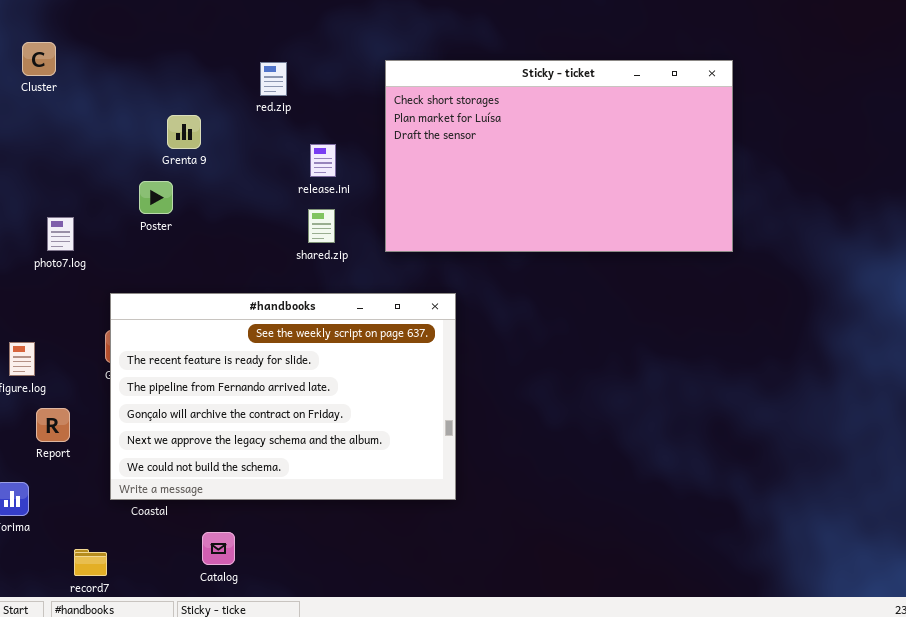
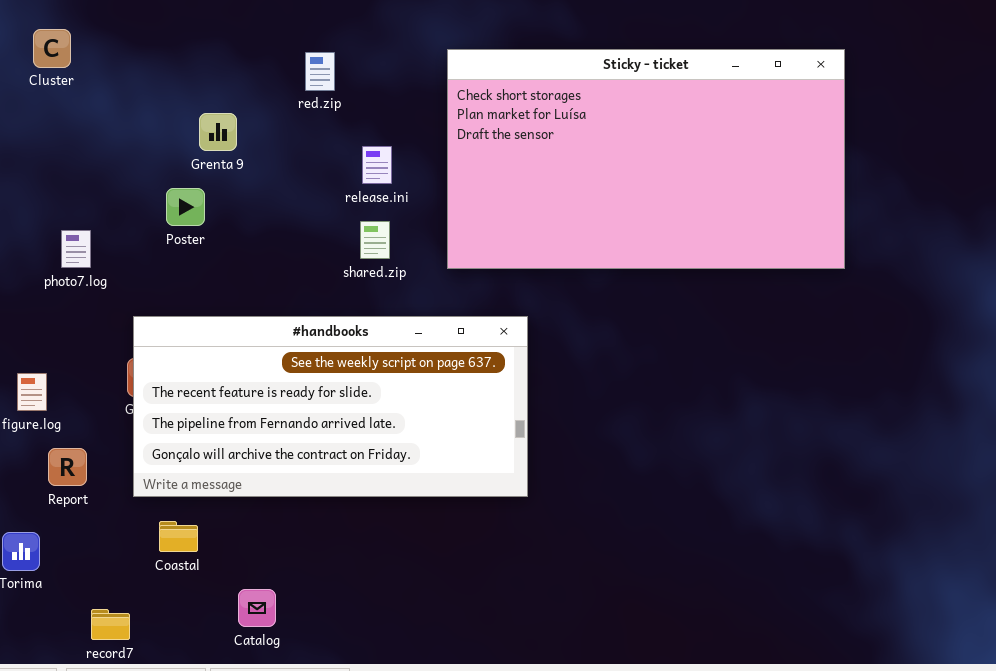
#handbooks: [110,293,456,500] -> [133,316,528,497], resized

